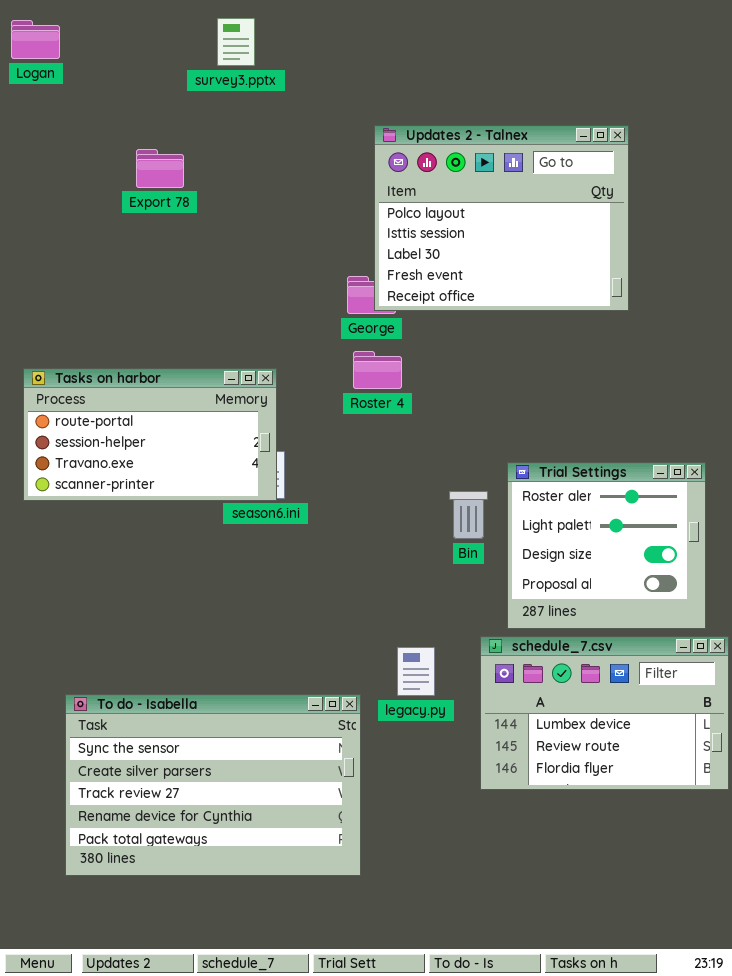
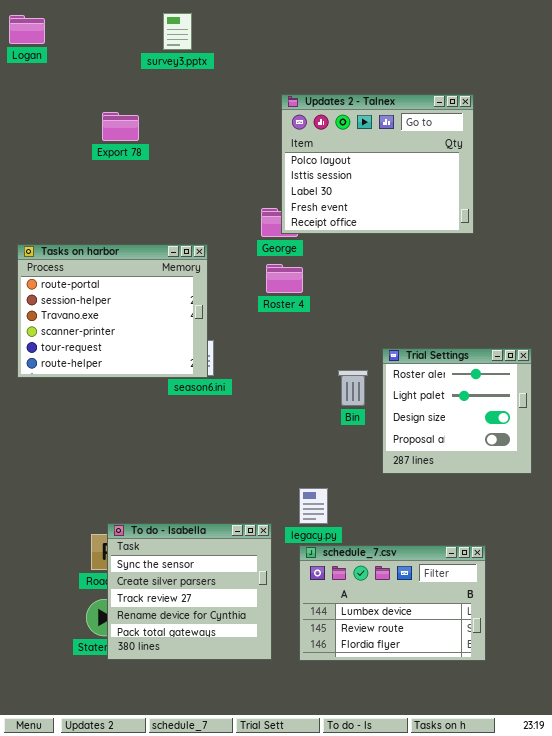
Tasks on harbor: [23,368,277,501] -> [17,244,208,378], resized
schedule_7.csv: [480,636,729,790] -> [299,545,486,661], moved
To do - Isabella: [65,694,361,876] -> [107,523,272,660], resized

